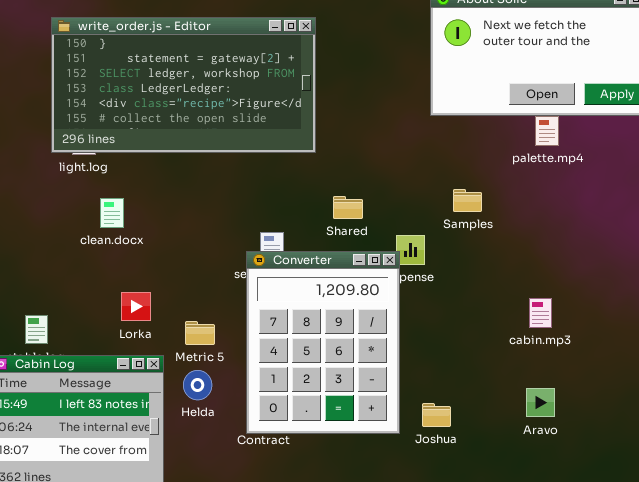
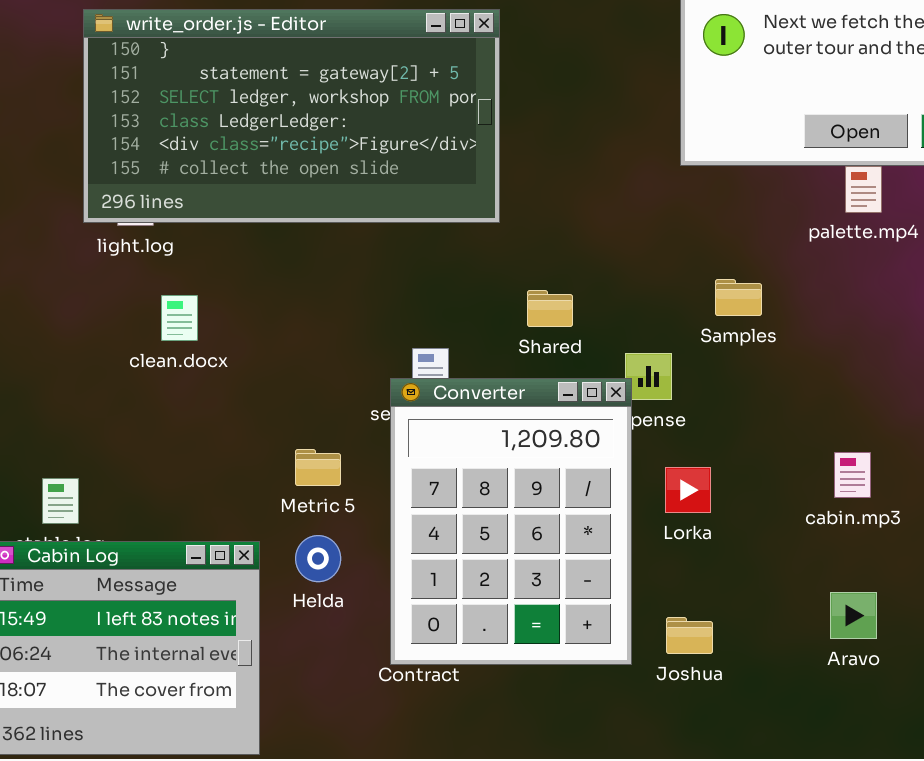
Lorka: [121,292,151,321] -> [665,467,711,513], moved
Metric 5: [185,321,215,345] -> [295,449,341,486], moved
Helda: [183,370,212,400] -> [295,535,341,582], moved

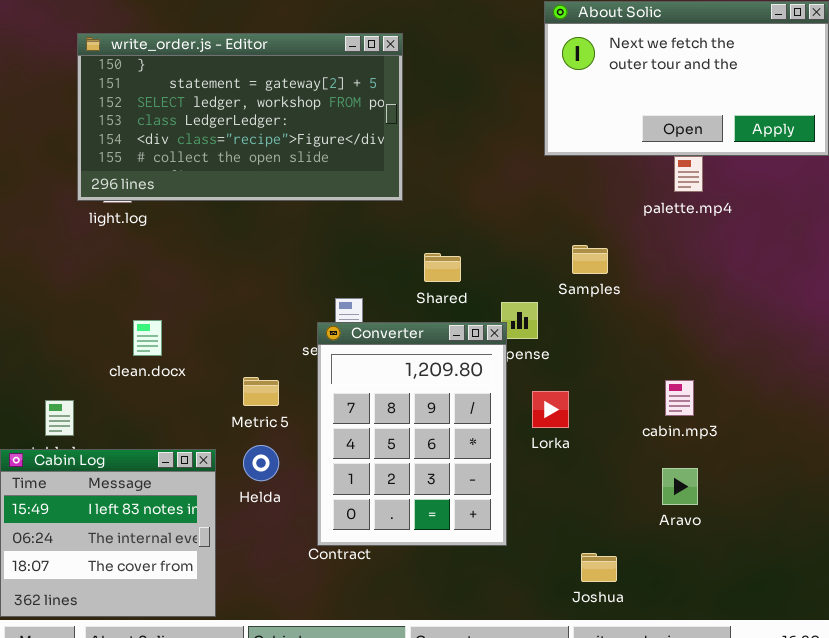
clean.docx: [161,295,198,341] -> [133,320,162,356], moved
Aravo: [830,592,877,639] -> [662,468,698,505], moved
Joshua: [666,617,713,654] -> [581,553,617,582], moved

